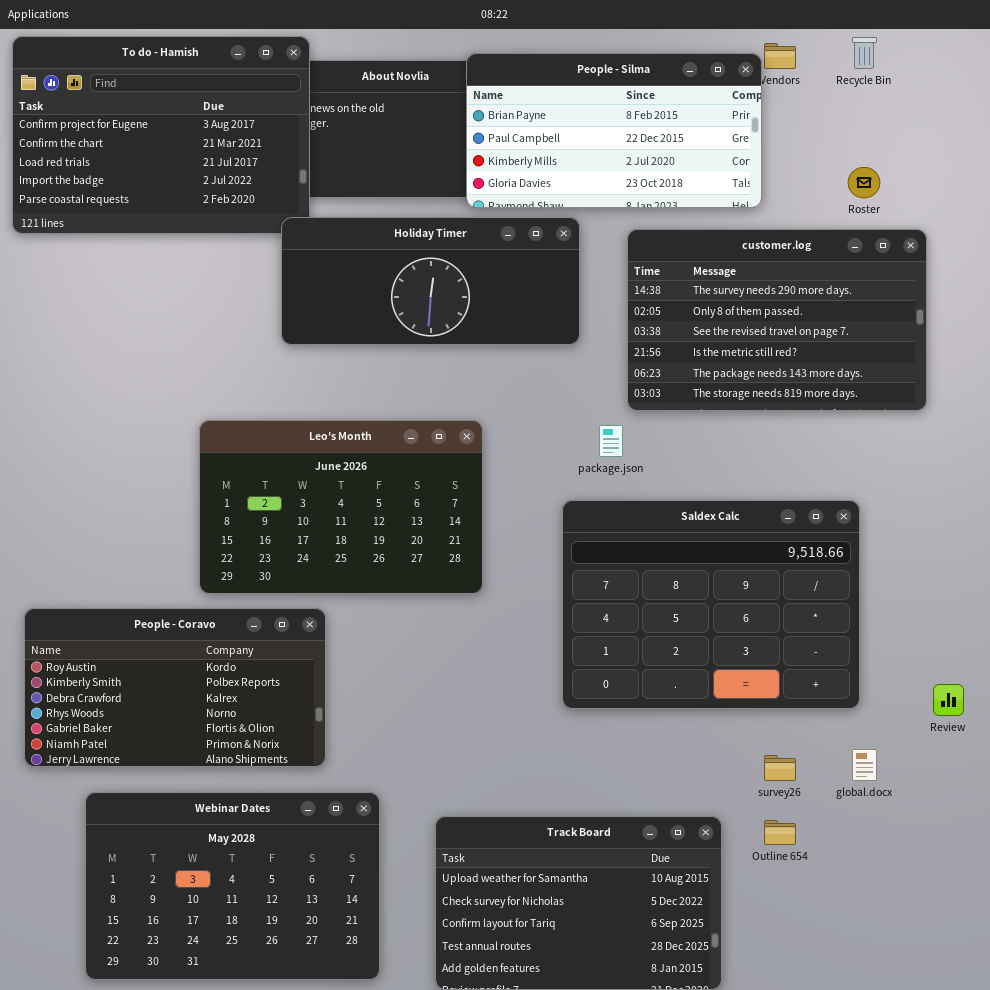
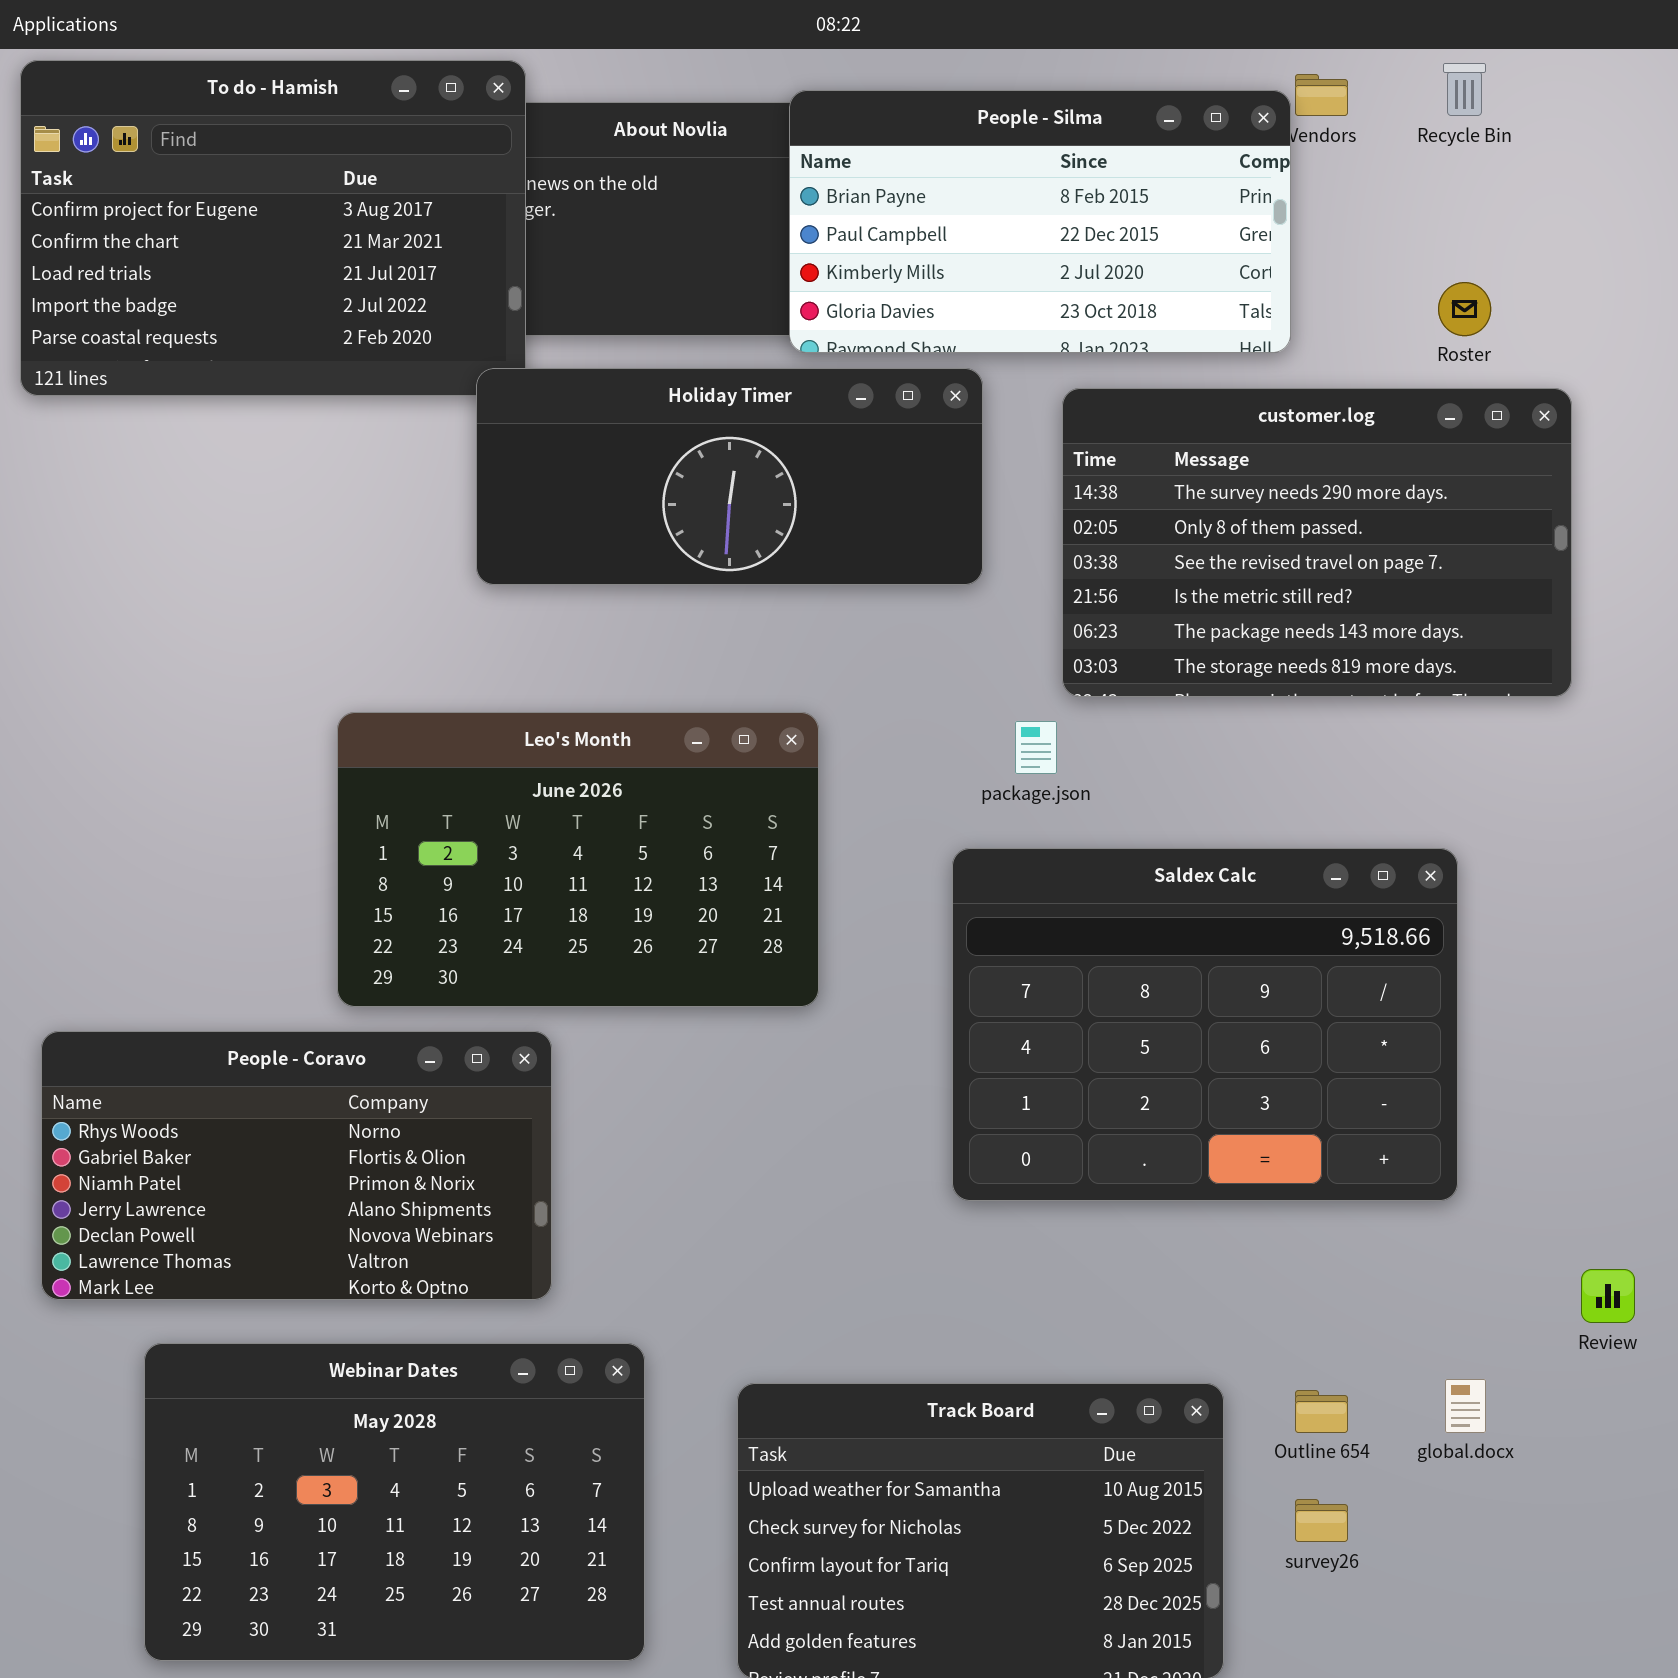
People - Coravo: [24,608,326,767] -> [41,1031,552,1300], scrolled down 3 rows
Review: [933,684,964,716] -> [1581,1269,1635,1323], moved
global.docx: [852,749,877,781] -> [1445,1379,1486,1433], moved
survey26: [764,755,796,781] -> [1295,1499,1348,1542], moved

